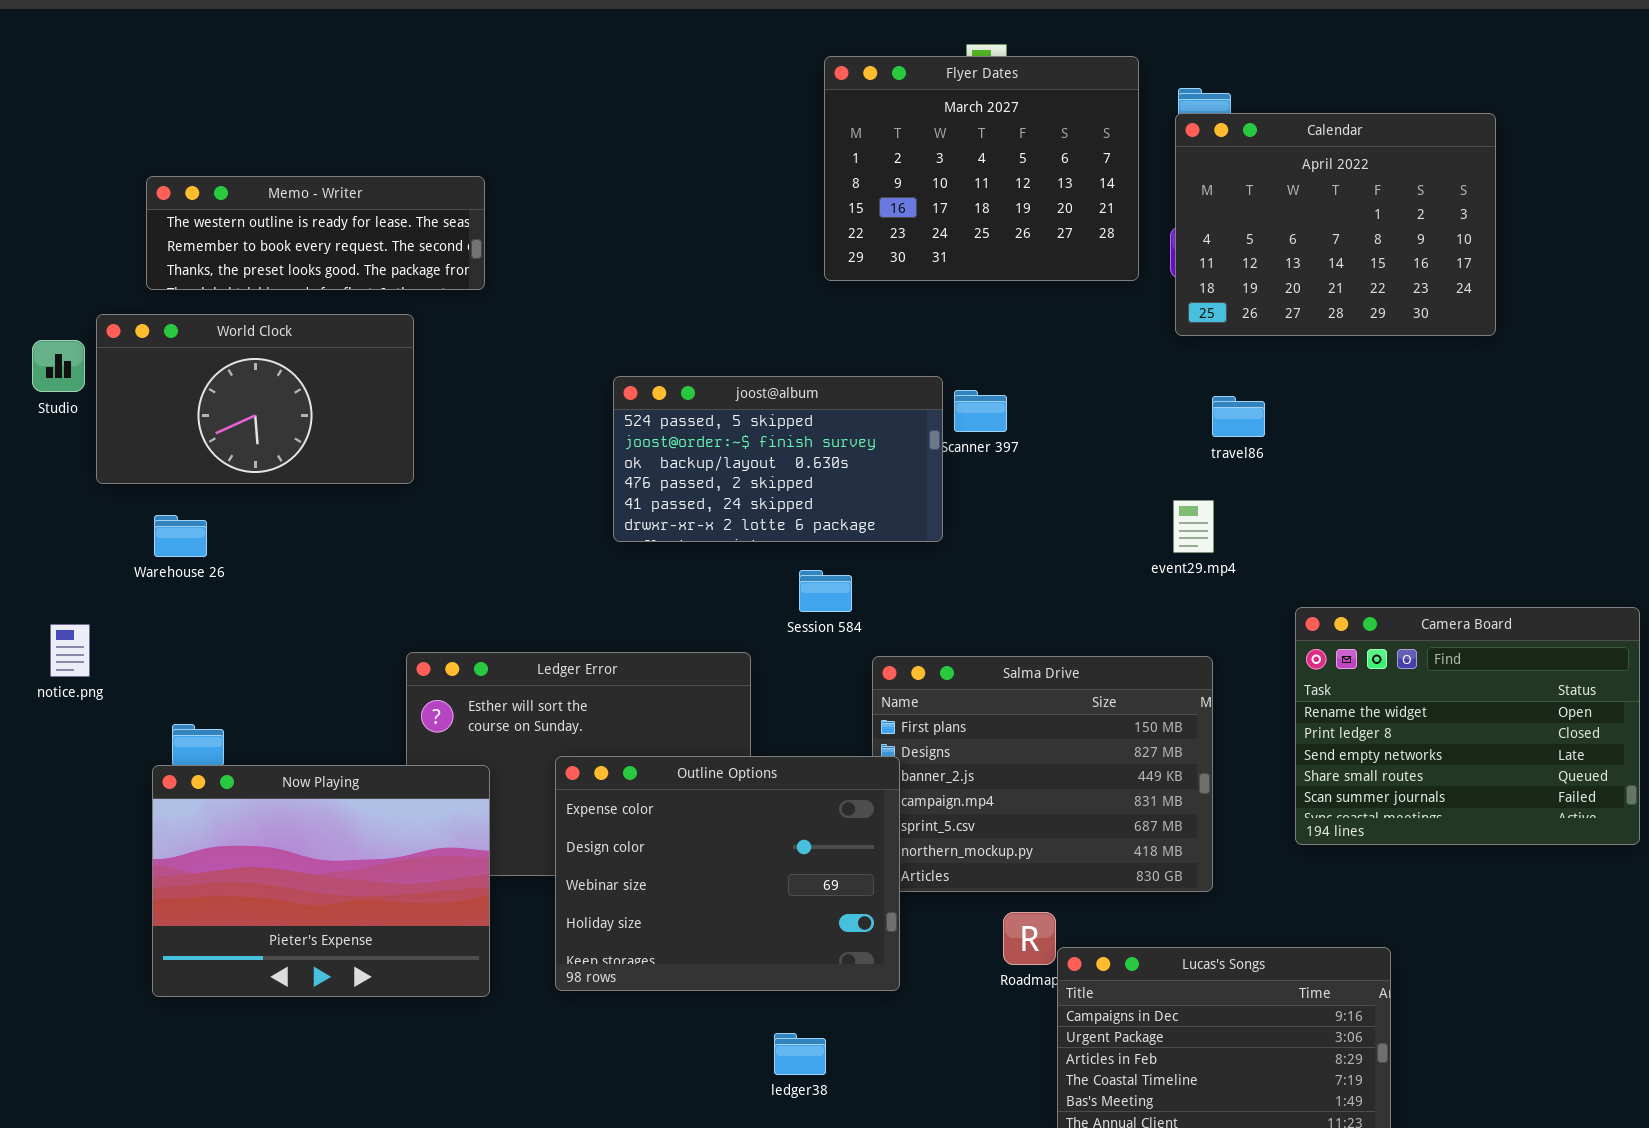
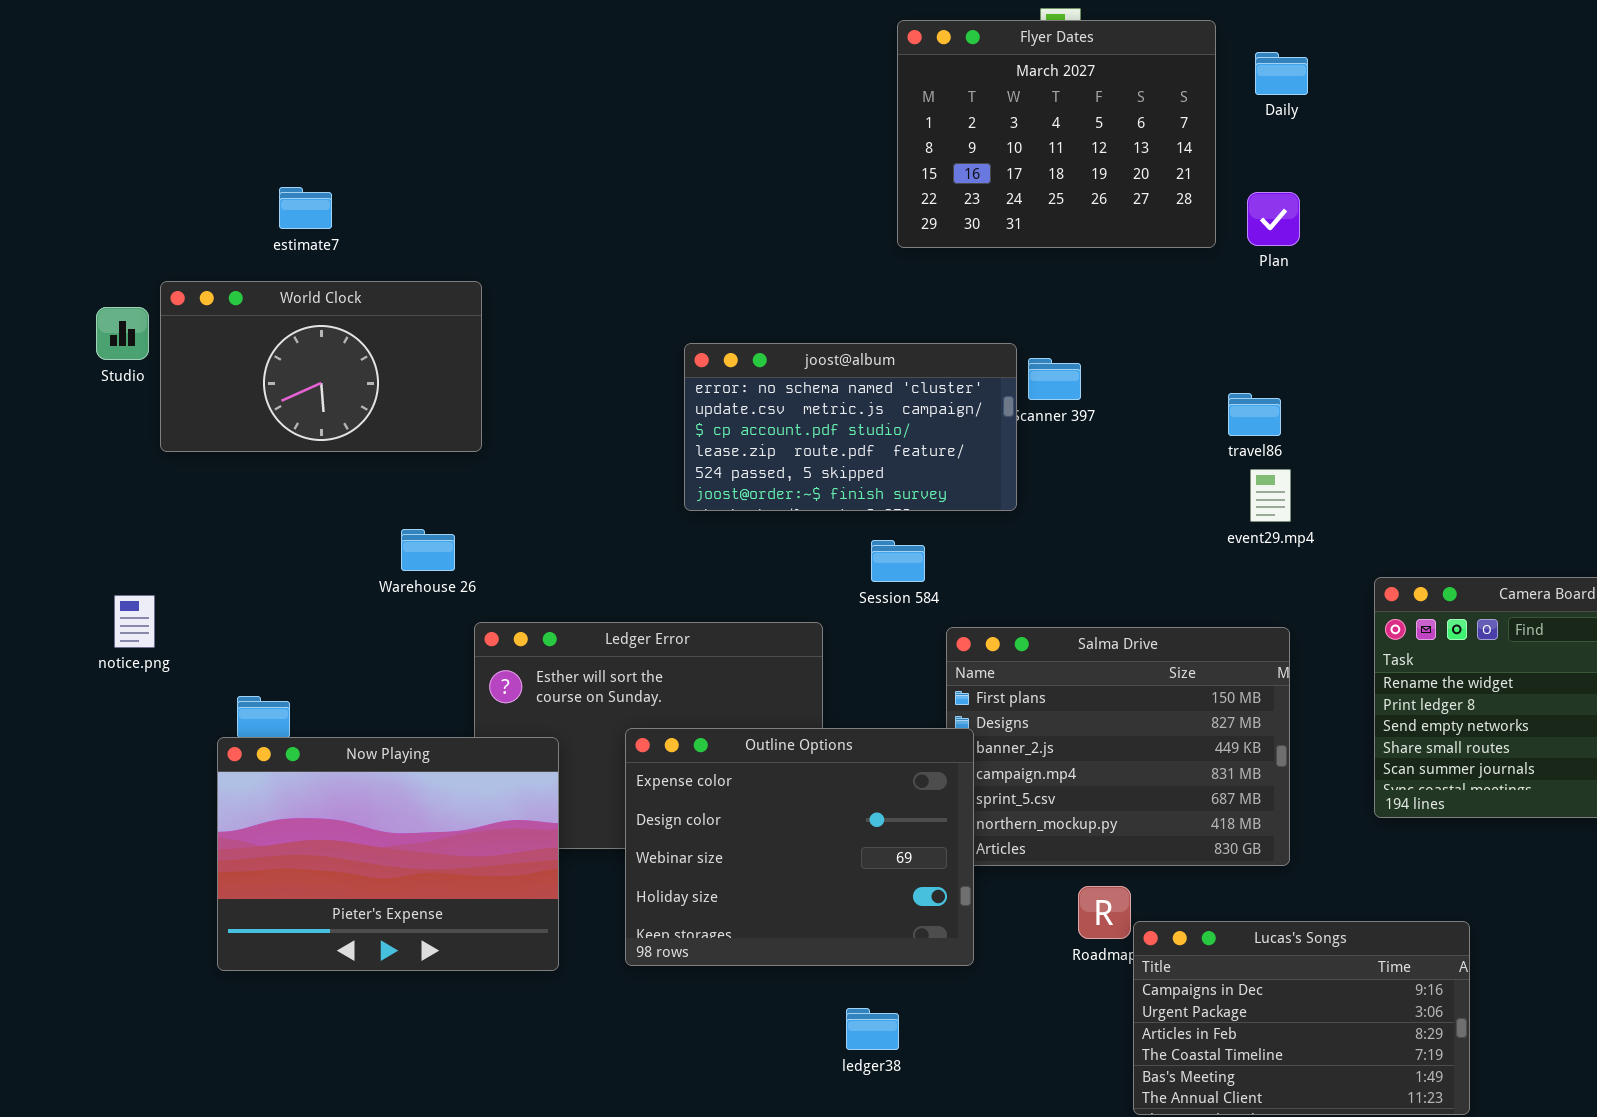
Calendar: [1175,113,1496,336] -> none, closed
Memo - Writer: [146,176,485,290] -> none, closed
joost@album: [613,376,943,542] -> [684,343,1017,511], scrolled up 4 rows
travel86: [1212,396,1265,437] -> [1228,393,1281,436], moved
Warehouse 26: [154,515,207,557] -> [401,529,455,571], moved

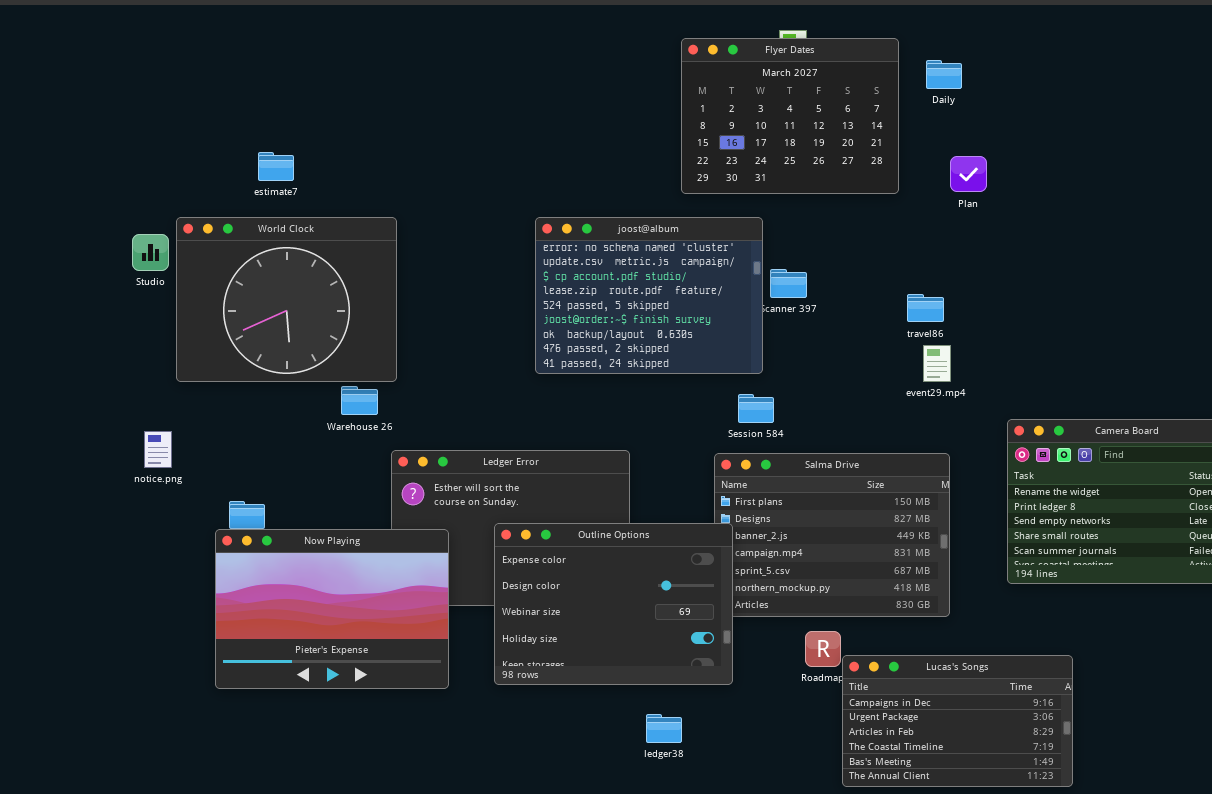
Plan: [1247,192,1300,246] -> [950,156,987,192], moved
World Clock: [160,281,482,452] -> [176,217,397,382], resized
joost@album: [684,343,1017,511] -> [535,217,763,374], resized
Session 584: [871,540,925,582] -> [738,394,774,423], moved

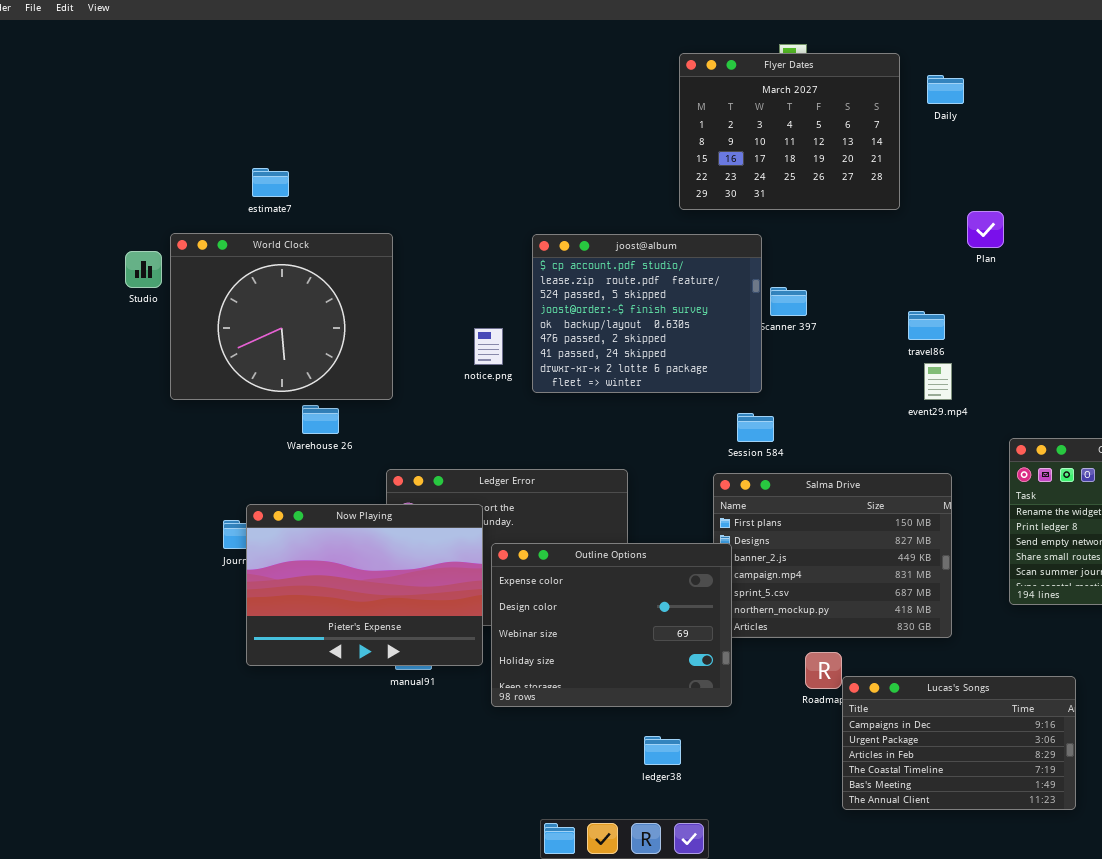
Plan: [950,156,987,192] -> [967,211,1004,248], moved
joost@album: [535,217,763,374] -> [532,234,762,393], scrolled down 2 rows
Warehouse 26: [341,386,378,415] -> [302,405,339,434], moved
notice.png: [144,431,172,468] -> [474,328,503,365], moved
Now Playing: [215,529,449,689] -> [246,504,483,666], moved

